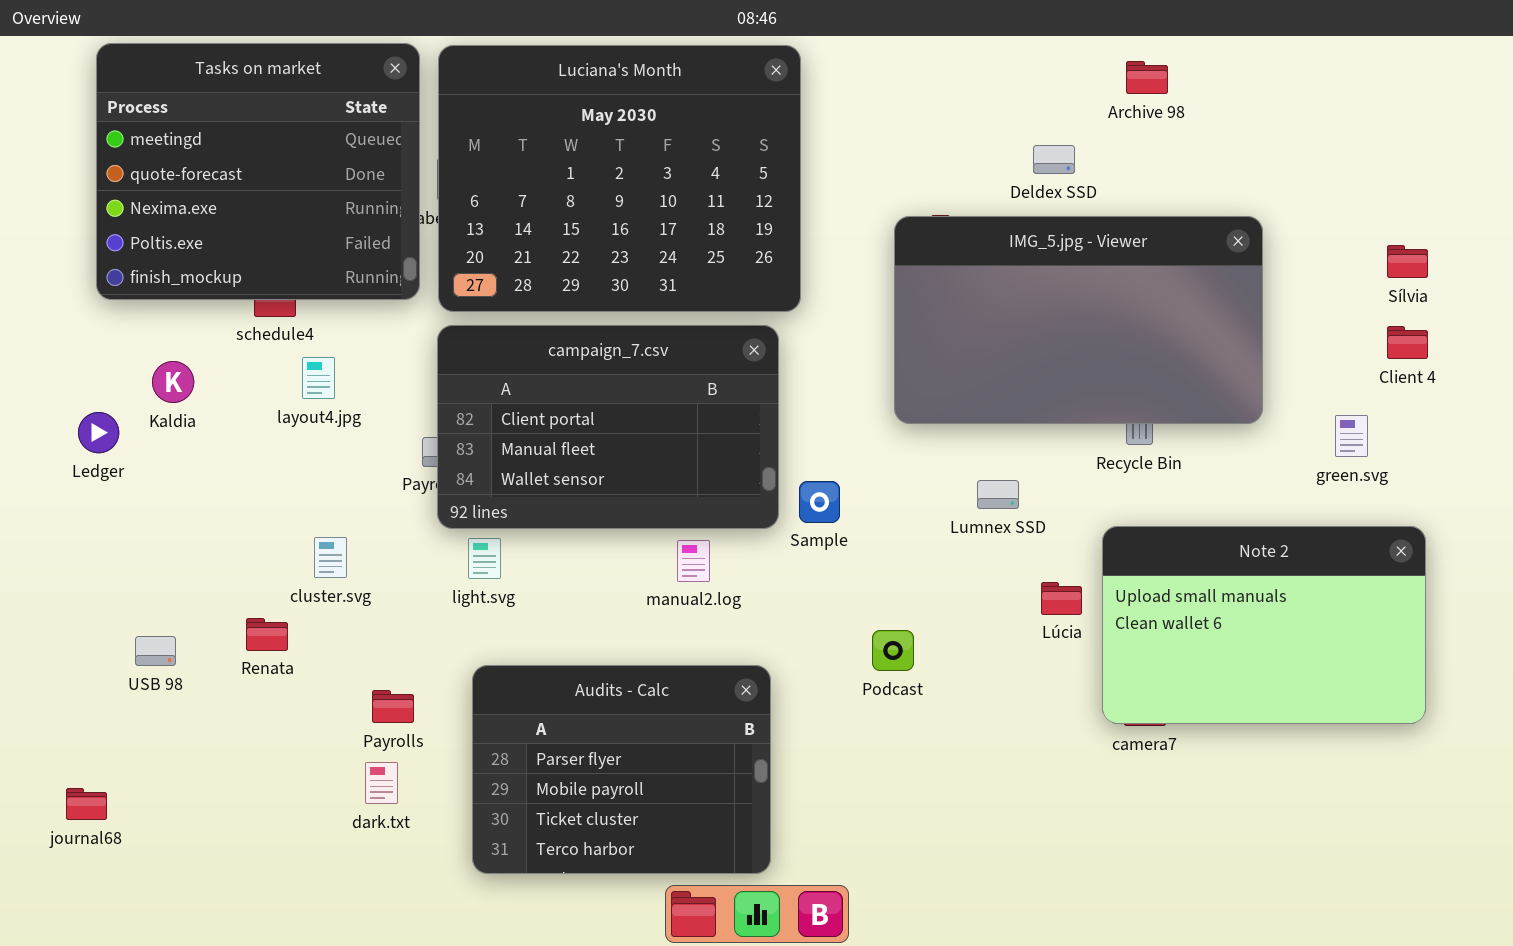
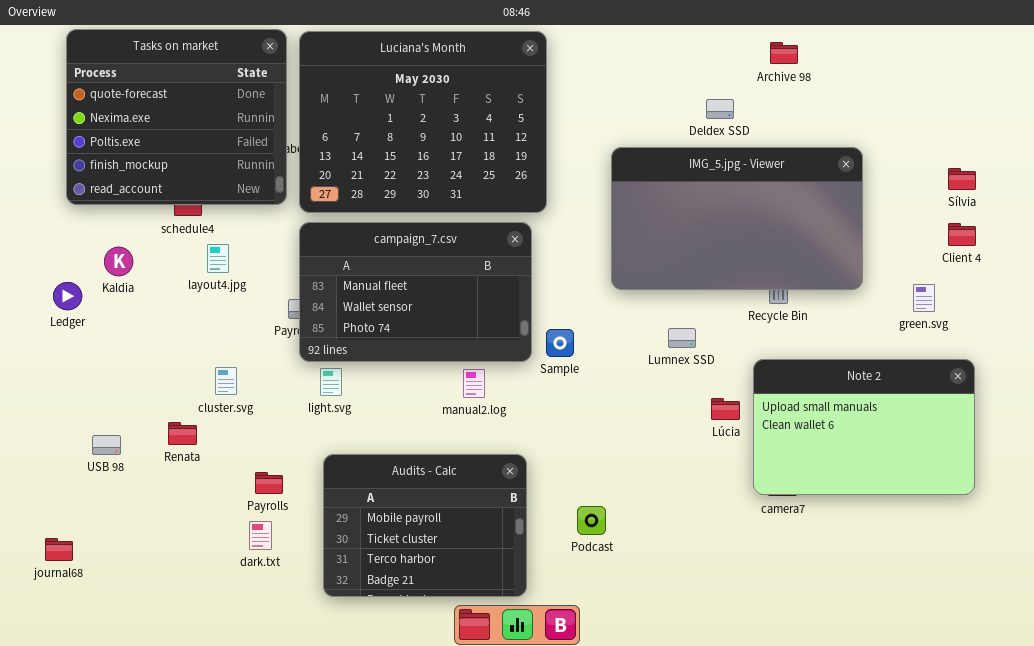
Tasks on market: [96,43,420,300] -> [66,29,287,205], scrolled down 1 row
campaign_7.csv: [437,325,779,529] -> [299,222,532,362], scrolled down 1 row
Podcast: [872,630,914,671] -> [577,506,606,535], moved
Audits - Calc: [472,665,771,874] -> [323,454,527,597], scrolled down 1 row

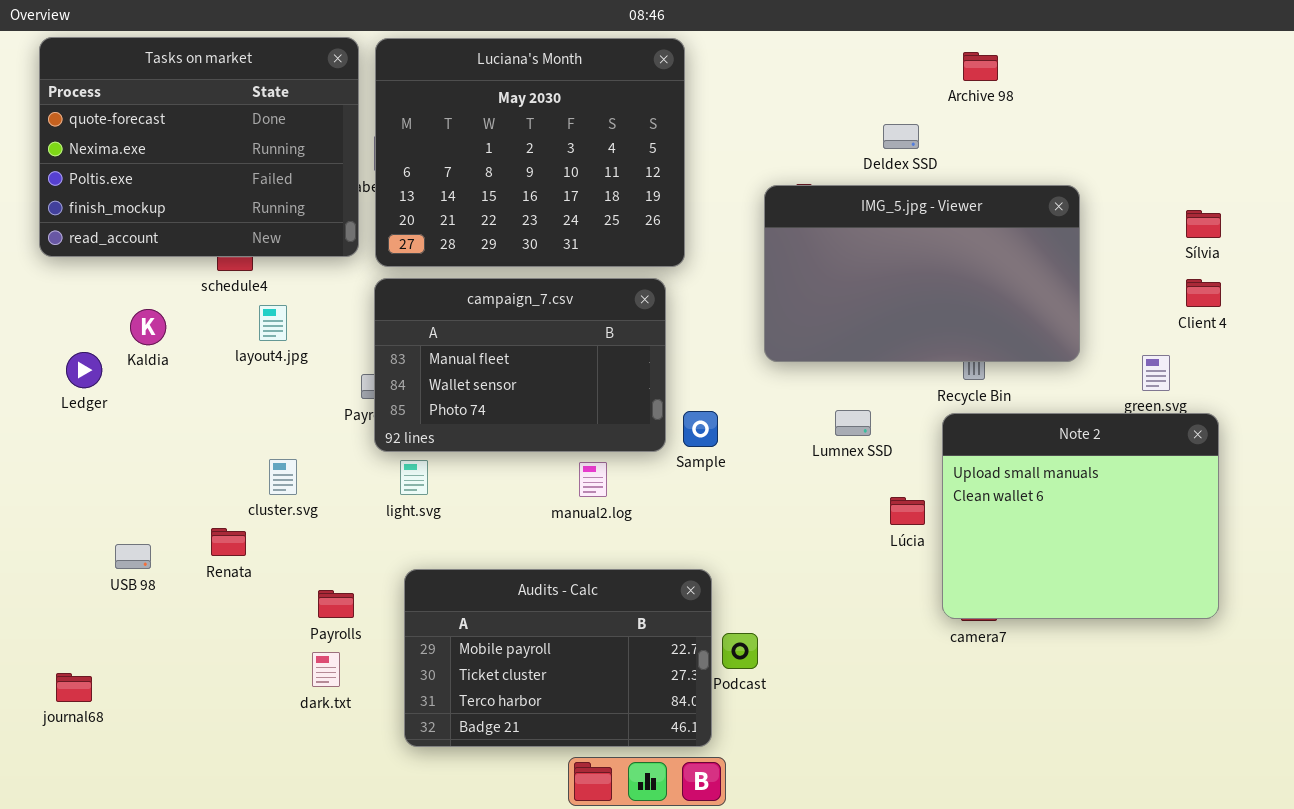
Tasks on market: [66,29,287,205] -> [39,37,359,257], resized
Note 2: [753,359,975,495] -> [942,413,1219,619], resized
Audits - Calc: [323,454,527,597] -> [404,569,712,747], resized

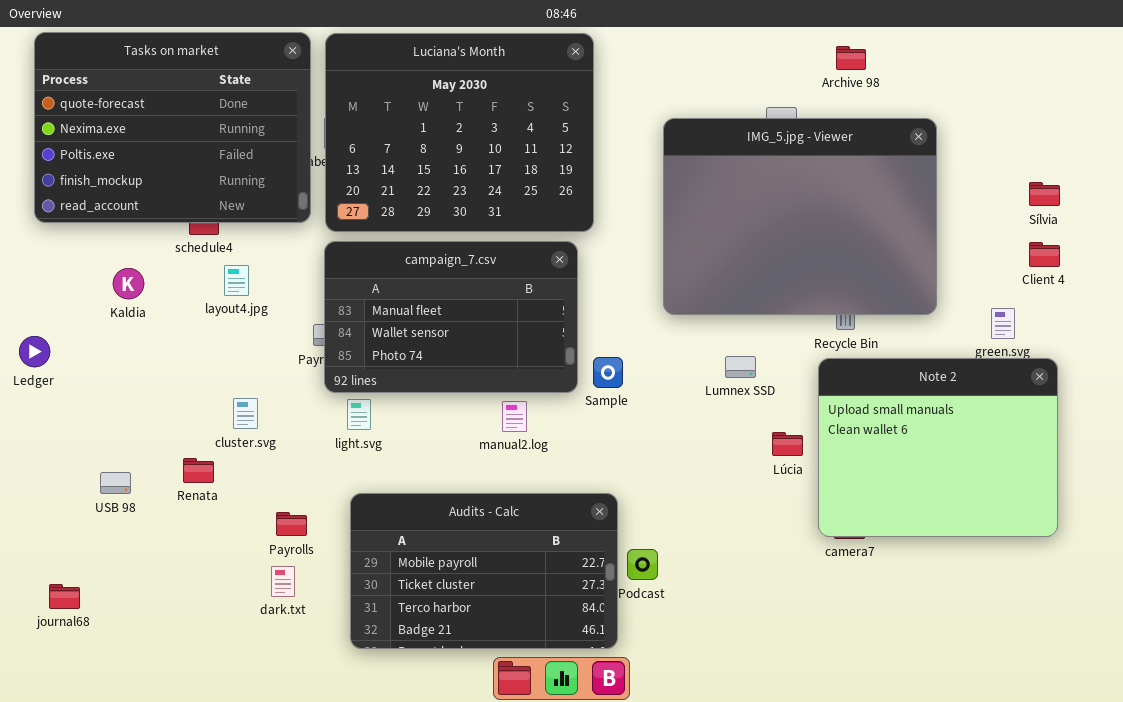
IMG_5.jpg - Viewer: [764,185,1080,362] -> [663,118,937,315], resized
Ledger: [66,352,102,388] -> [19,336,50,367], moved

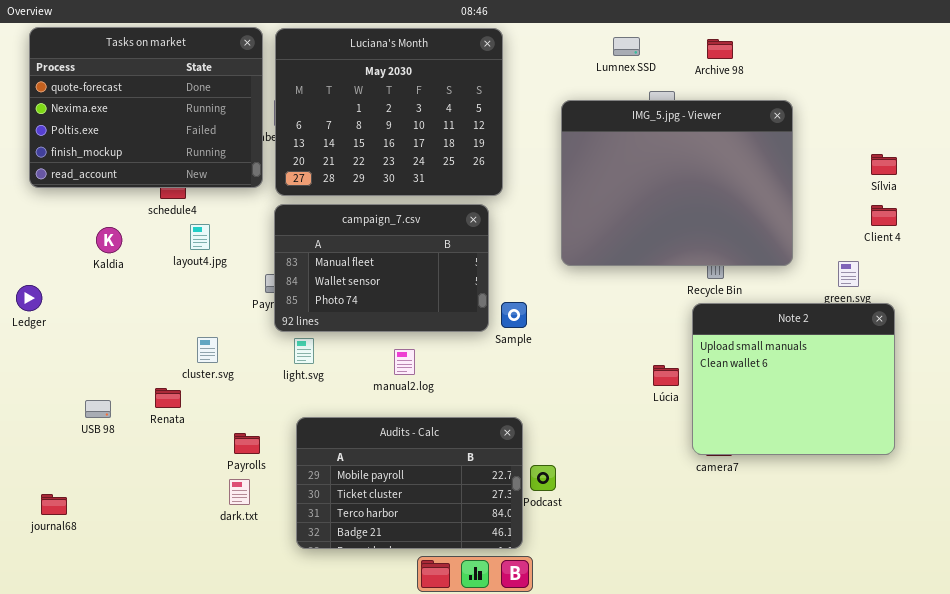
Lumnex SSD: [725,356,756,378] -> [613,37,640,56], moved
manual2.log: [502,401,527,432] -> [394,349,415,375], moved

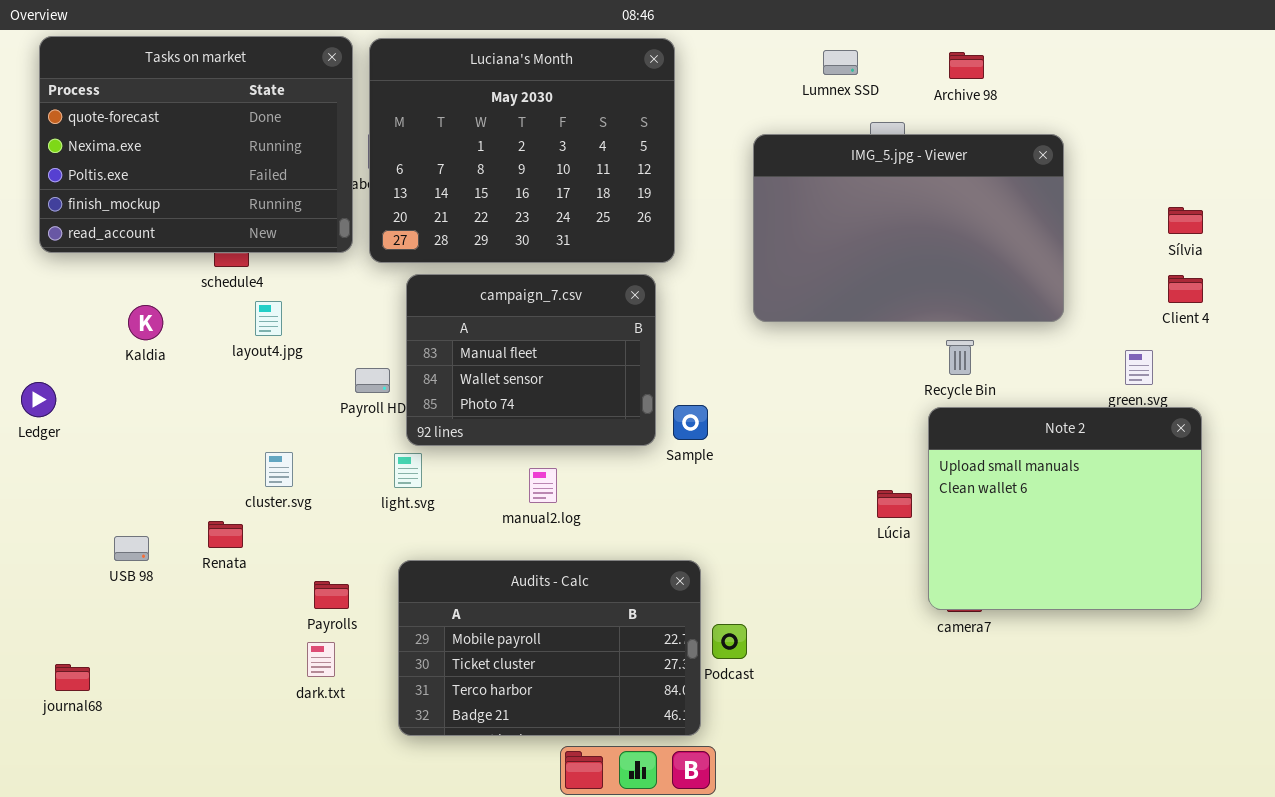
IMG_5.jpg - Viewer: [561,100,793,266] -> [753,134,1064,322], resized
campaign_7.csv: [274,204,489,332] -> [406,274,656,446], resized

